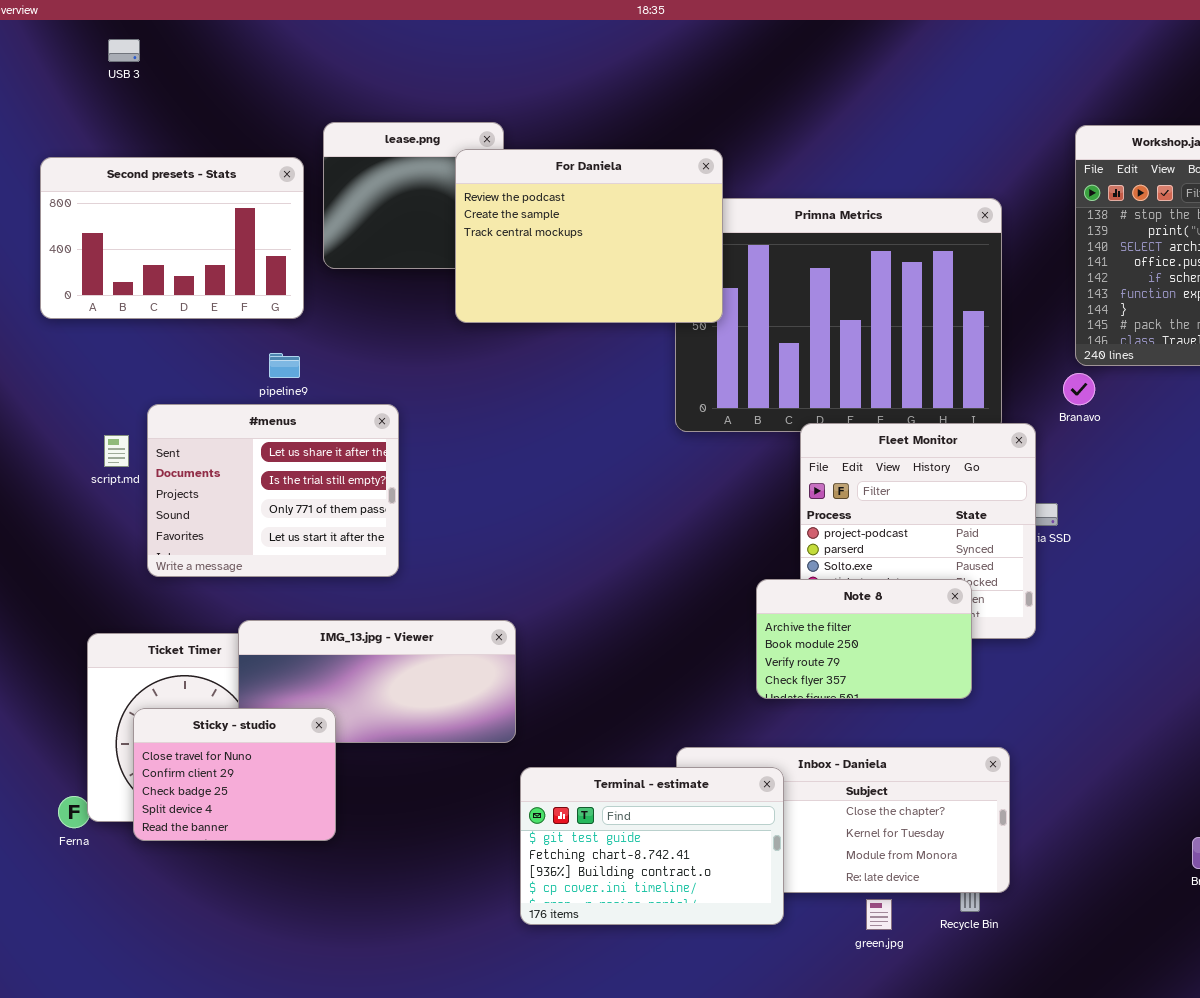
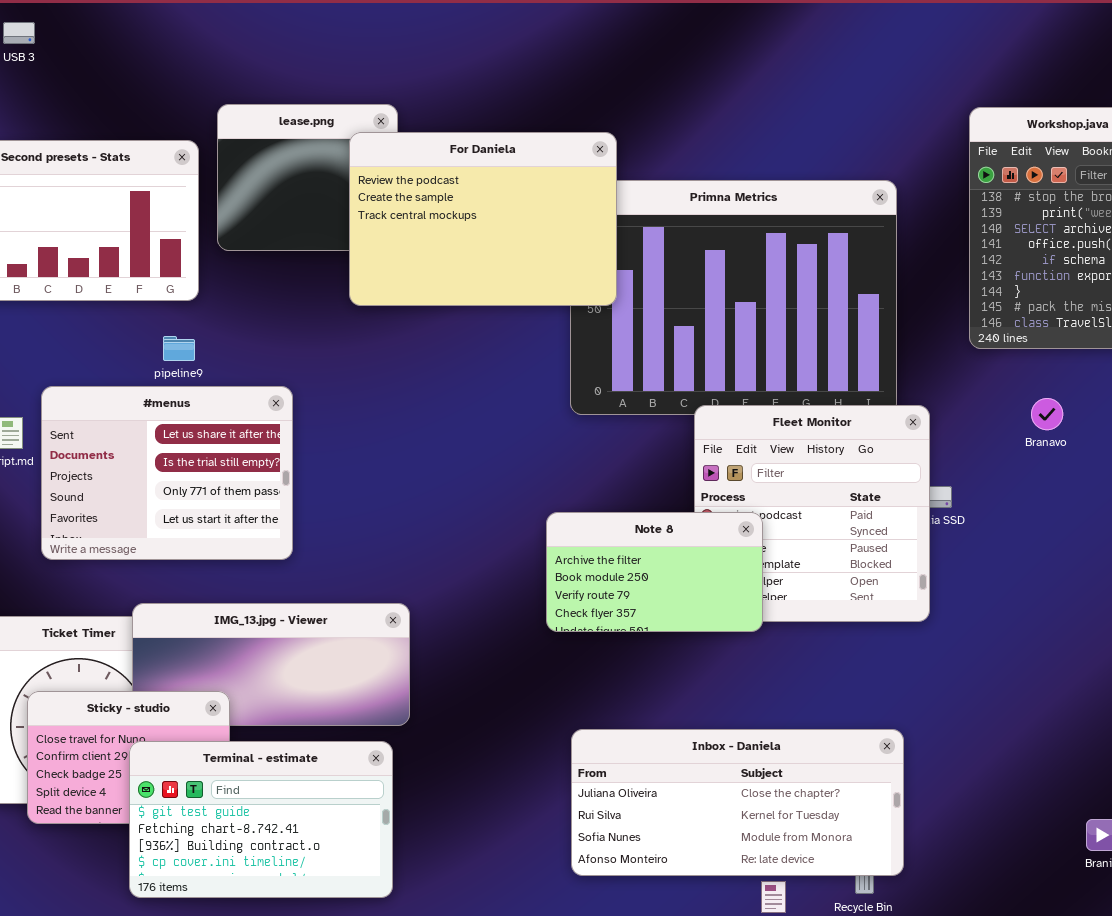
Branavo: [1063,373,1095,405] -> [1031,398,1063,430], moved
Note 8: [756,579,972,699] -> [546,512,763,632], moved
Terminal - estimate: [520,767,784,925] -> [129,741,393,898], moved

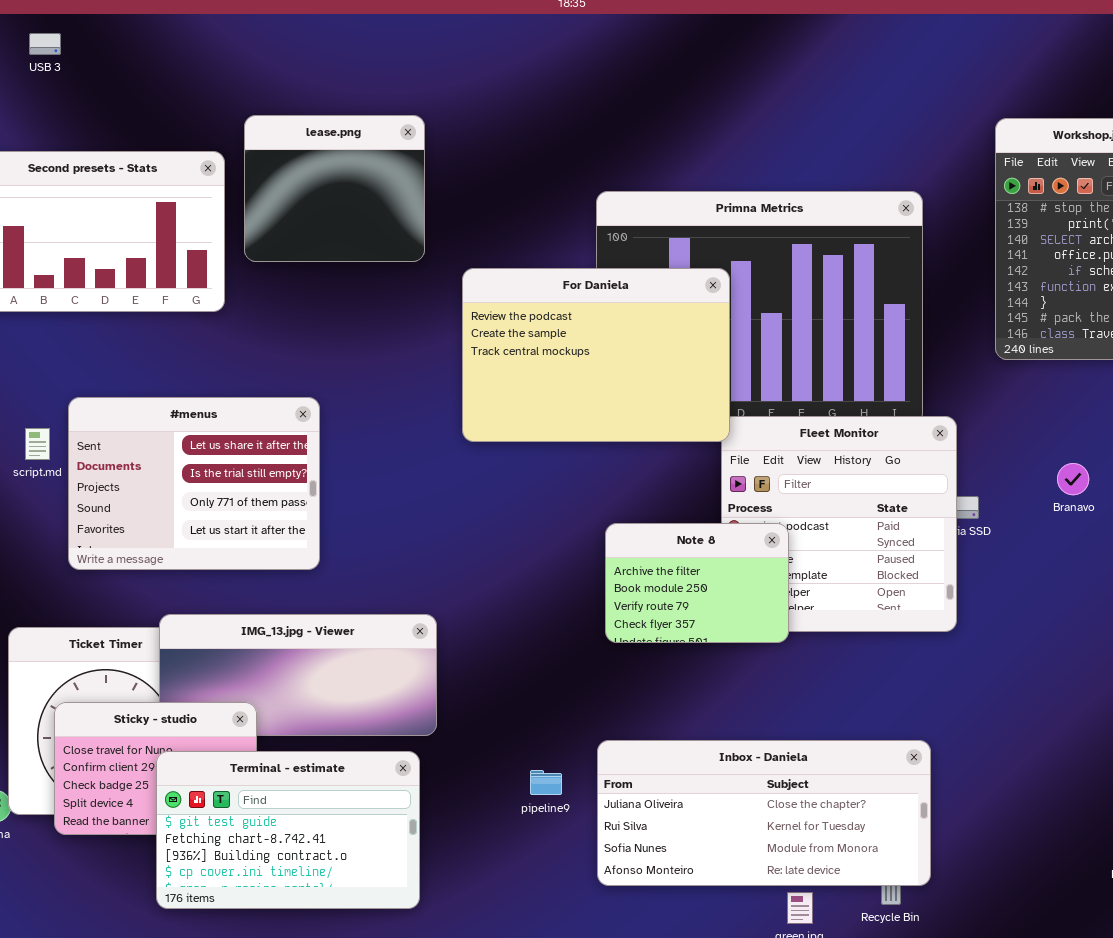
For Daniela: [349,132,617,306] -> [462,268,730,442], moved
pipeline9: [163,336,195,361] -> [530,770,562,795], moved
Branavo: [1031,398,1063,430] -> [1057,463,1089,495], moved
Note 8: [546,512,763,632] -> [605,523,789,643], resized

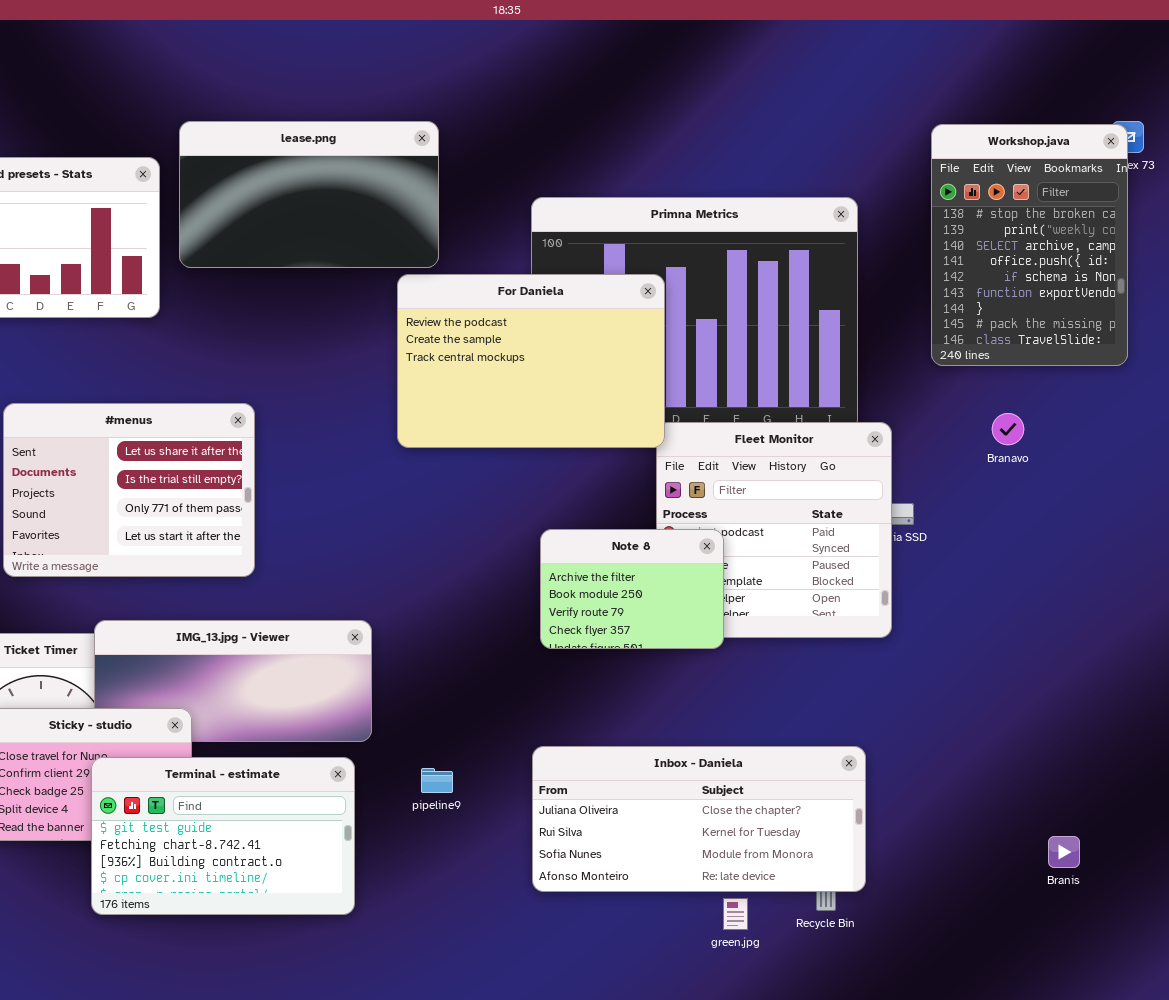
lease.png: [244,115,425,262] -> [179,121,439,268], resized
Branavo: [1057,463,1089,495] -> [992,413,1024,445], moved
pipeline9: [530,770,562,795] -> [421,768,453,793], moved

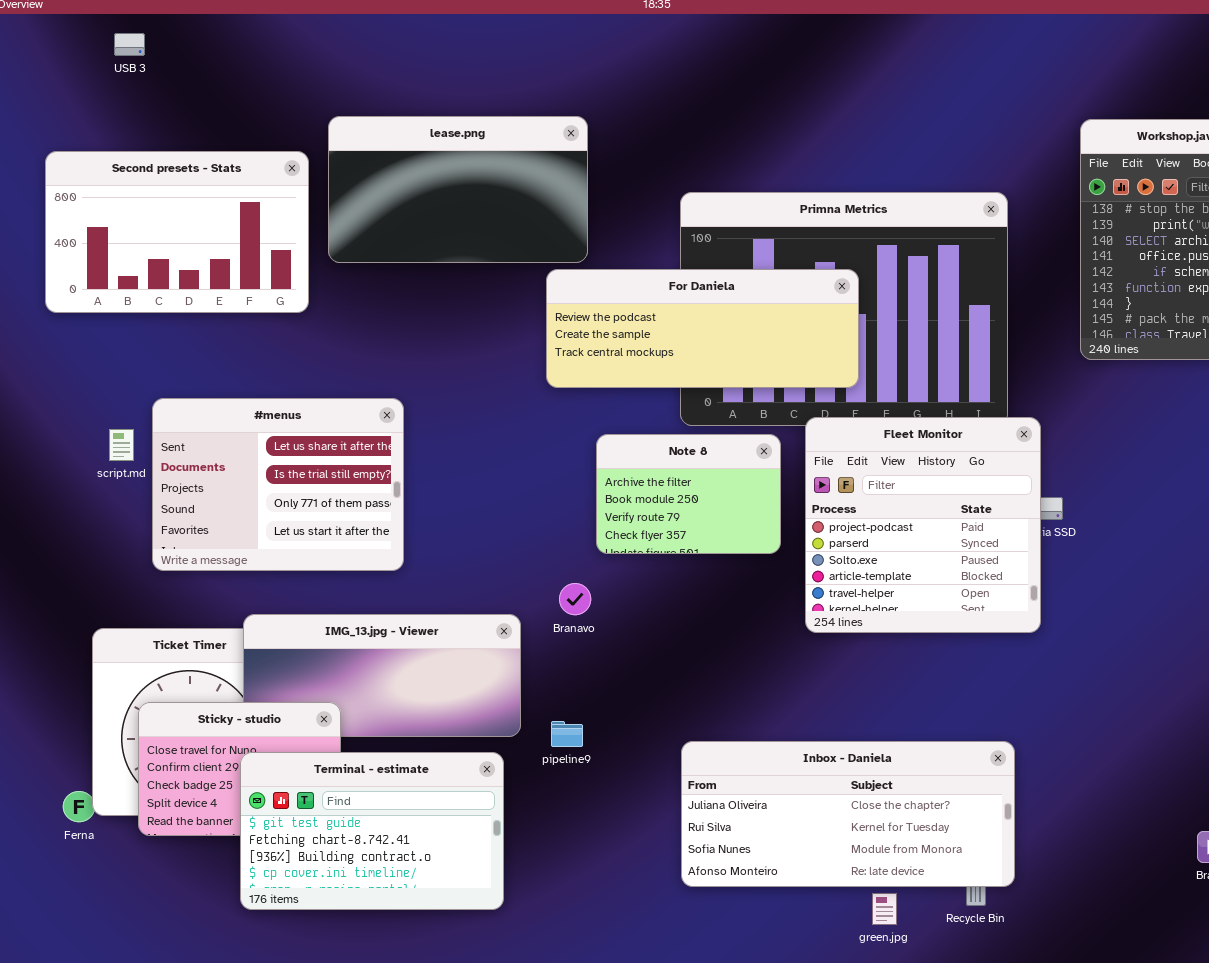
For Daniela: [397,274,665,448] -> [546,269,859,388], resized
Branavo: [992,413,1024,445] -> [559,583,591,615], moved
Note 8: [540,529,724,649] -> [596,434,781,554], moved
pipeline9: [421,768,453,793] -> [551,721,583,747], moved

